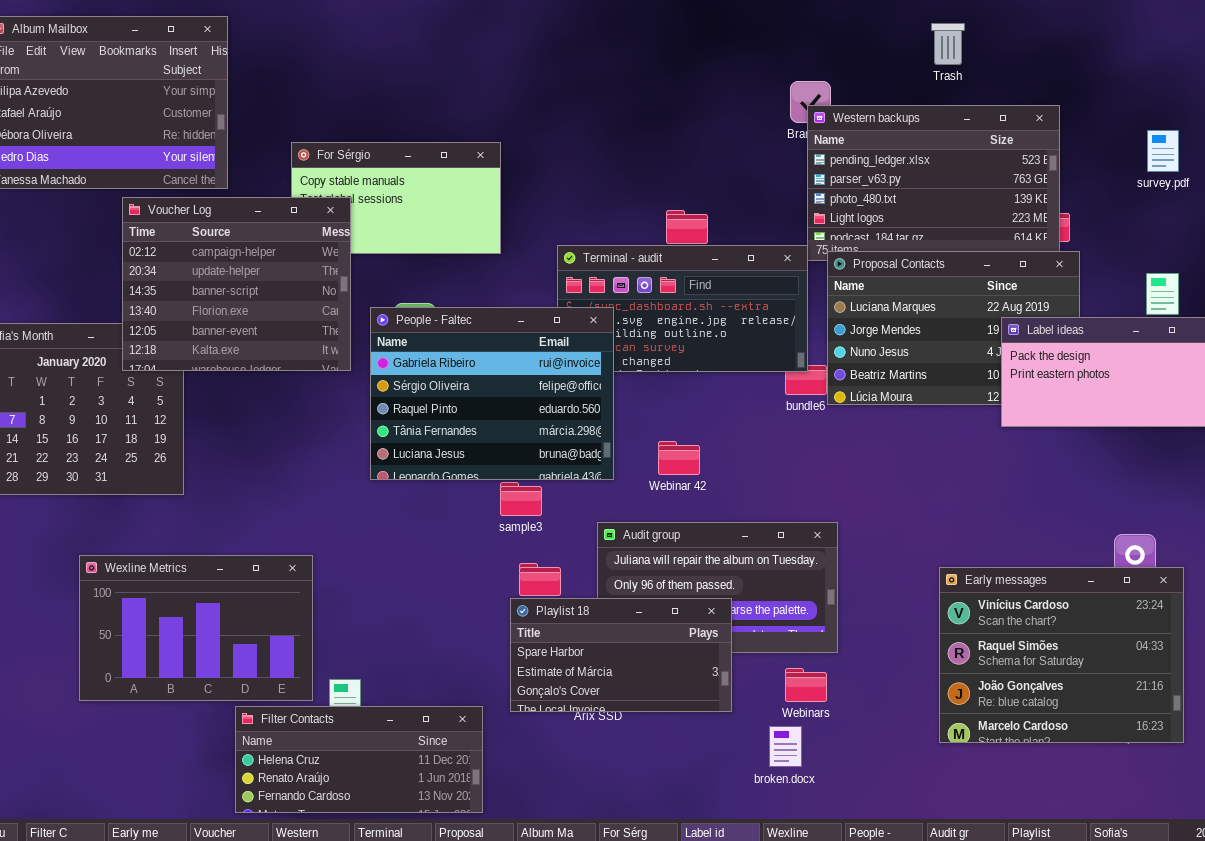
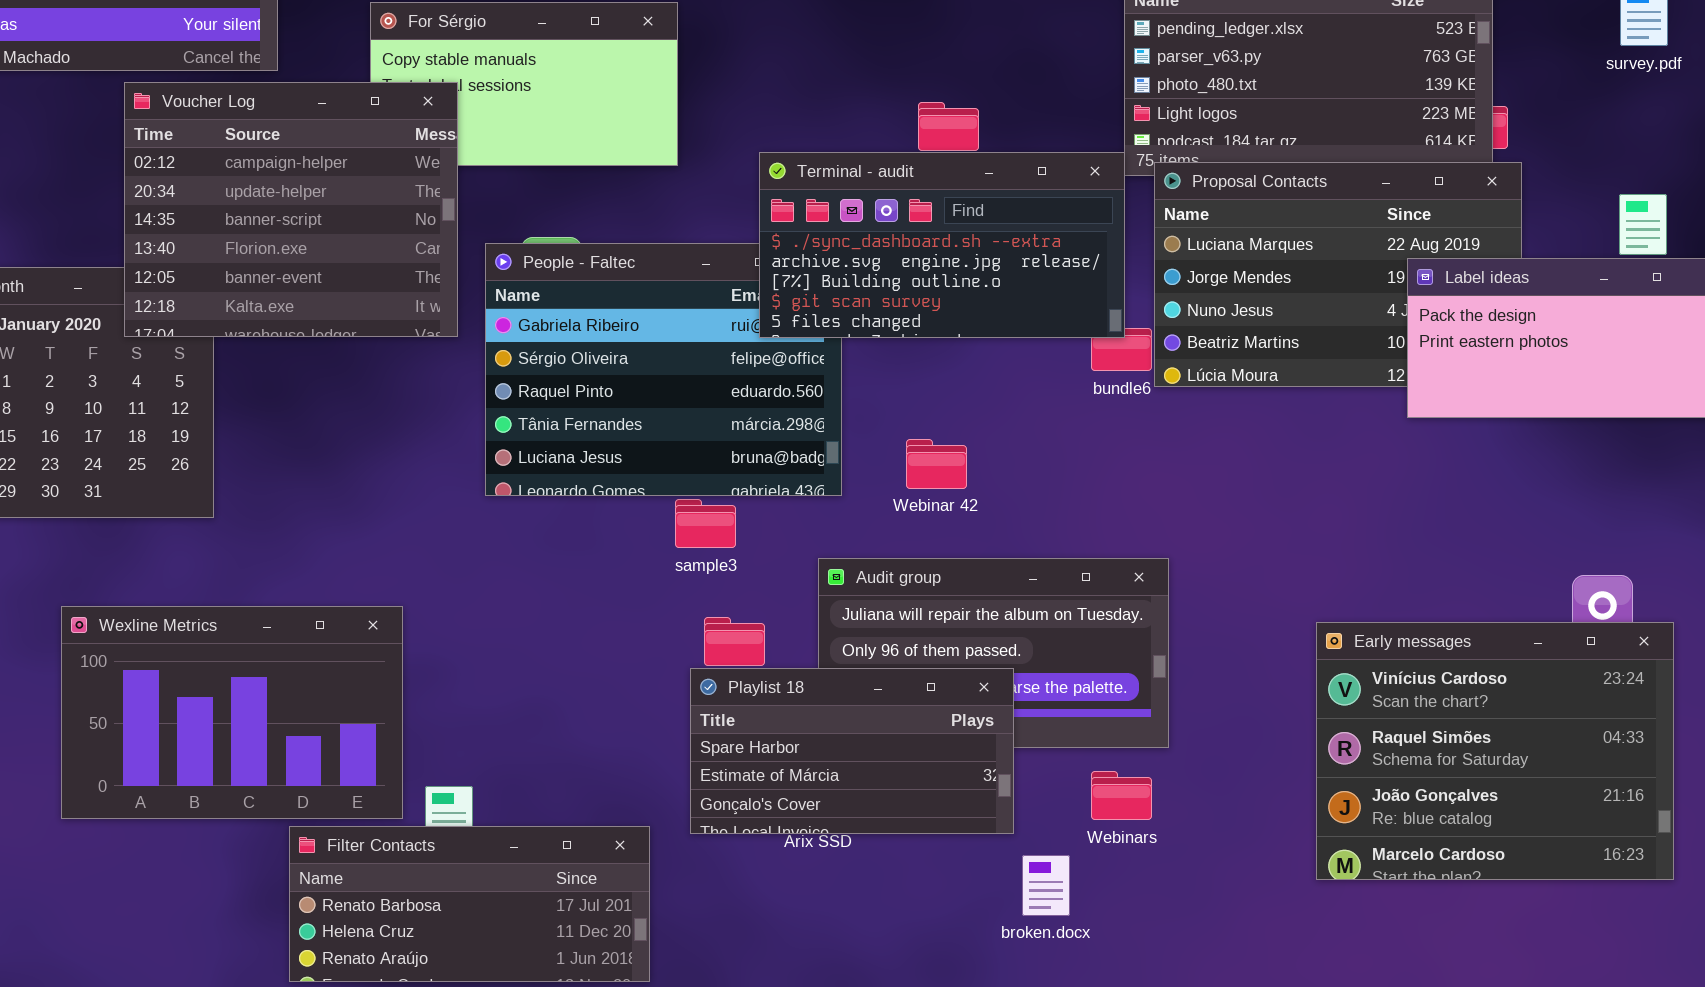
Terminal - audit: [557,245,808,372] -> [759,152,1125,338], raised
Filter Contacts: [235,706,483,813] -> [289,826,650,982], scrolled up 1 row
broken.docx: [769,726,802,767] -> [1022,855,1070,916], moved

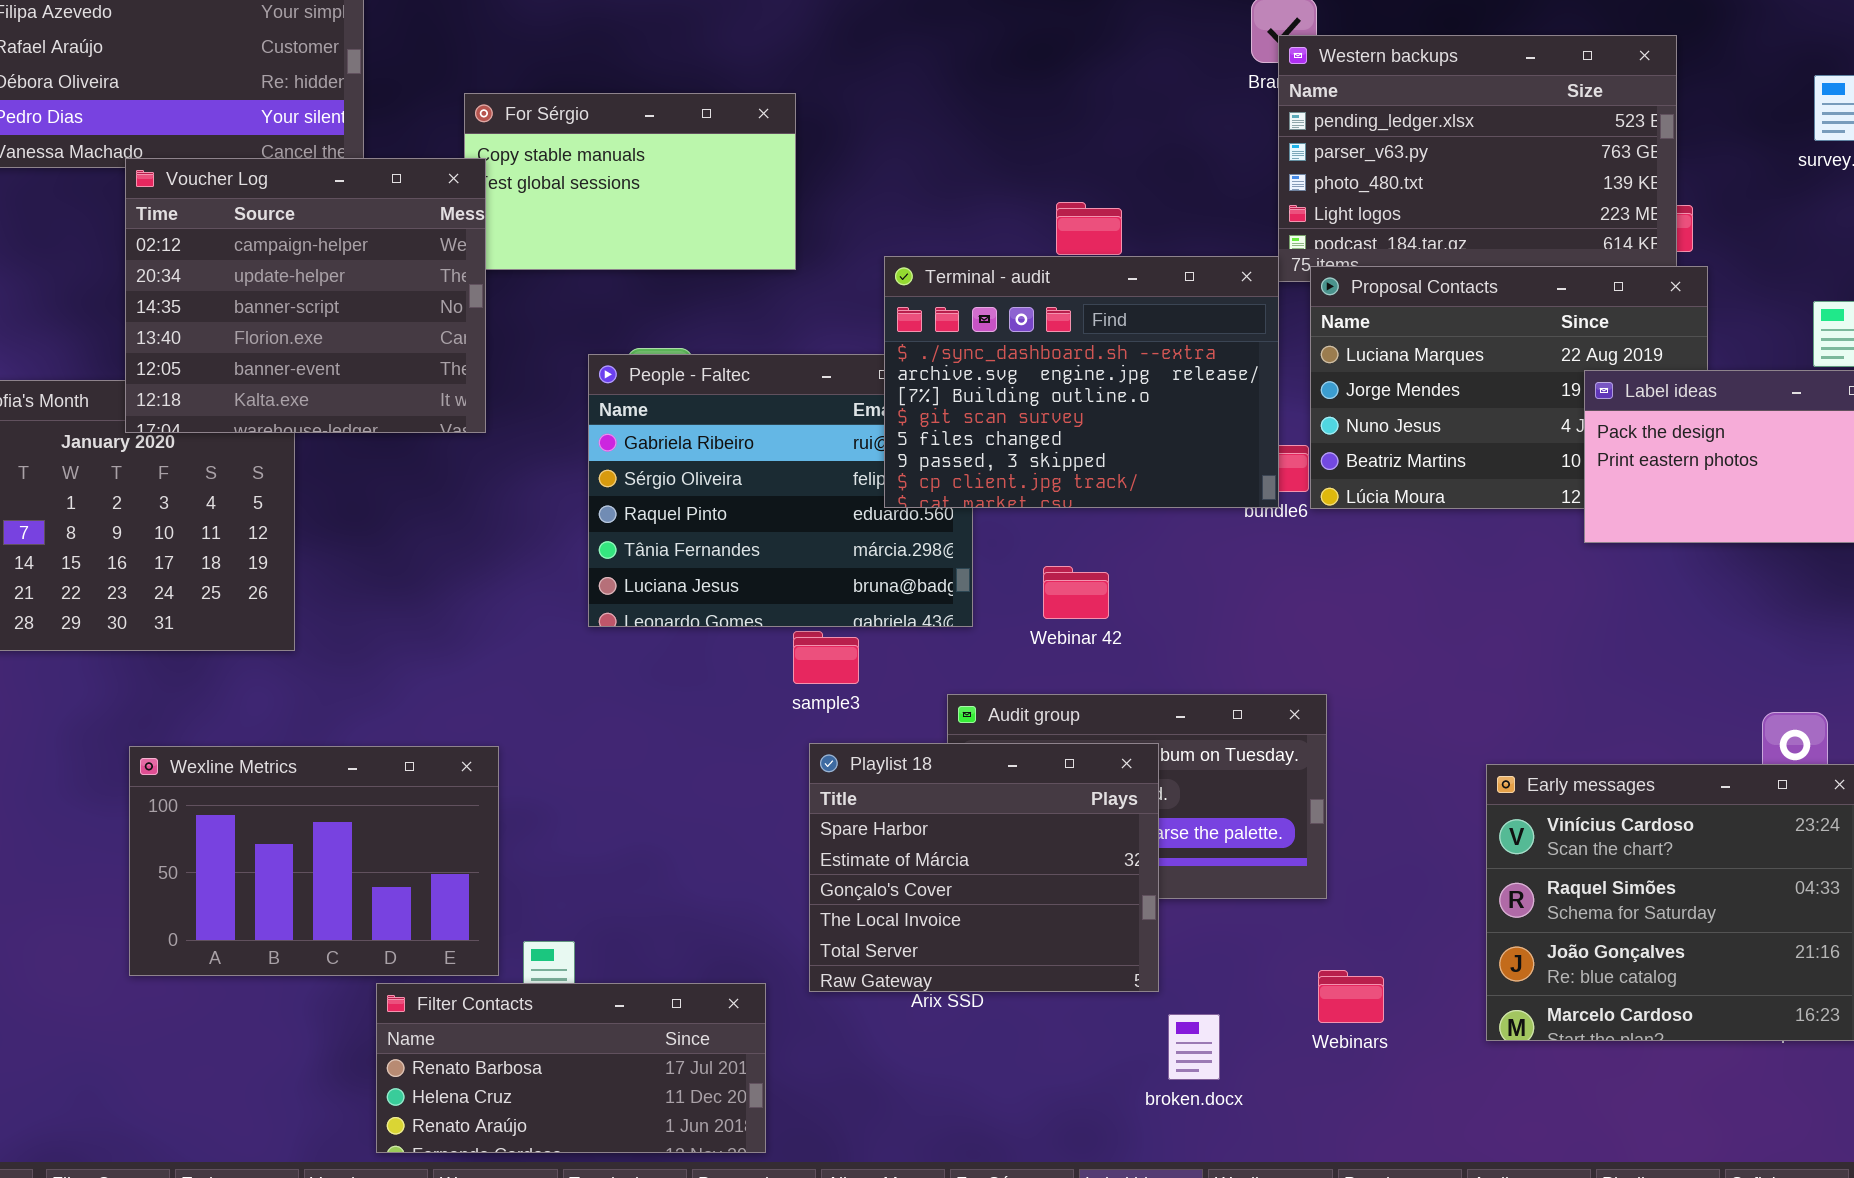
Voucher Log: [124,82,458,337] -> [125,158,486,433], moved
Terminal - audit: [759,152,1125,338] -> [884,256,1279,508], resized
Playlist 18: [690,668,1014,834] -> [809,743,1159,992], resized
Webinars: [1091,771,1152,820] -> [1318,970,1384,1023], moved

